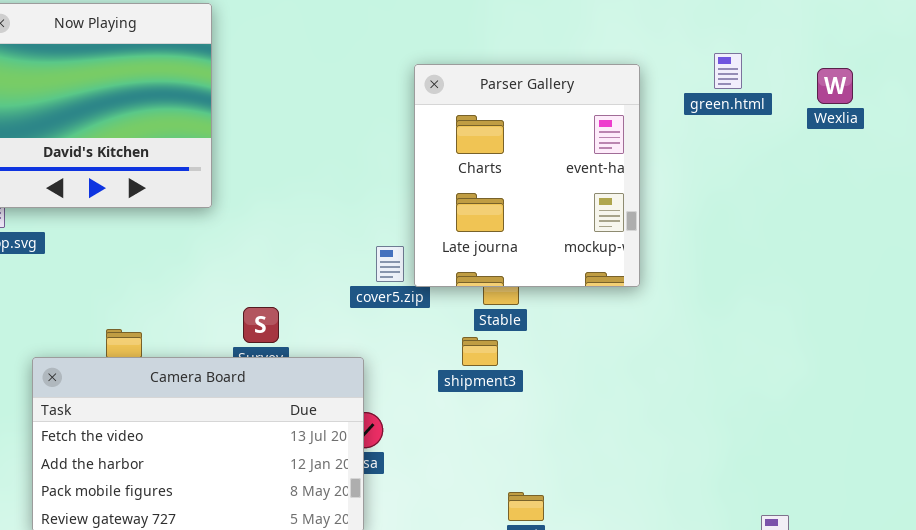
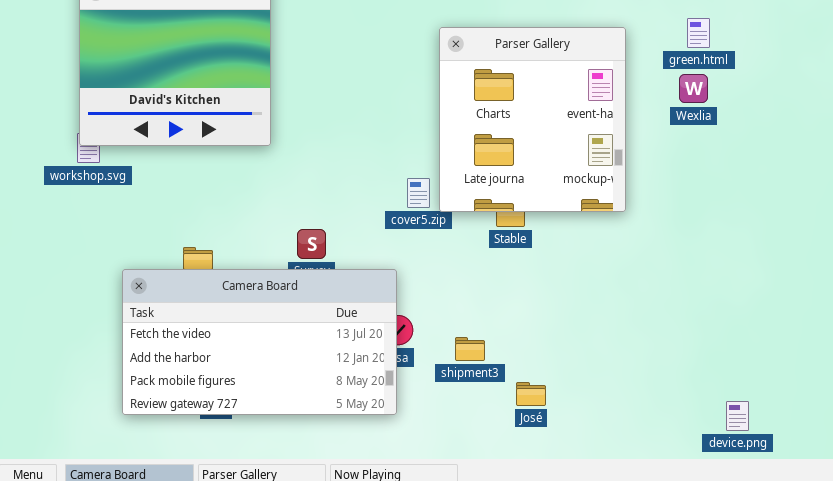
Wexlia: [817,68,853,104] -> [679,74,708,103], moved
shipment3: [462,337,498,366] -> [455,337,485,361], moved

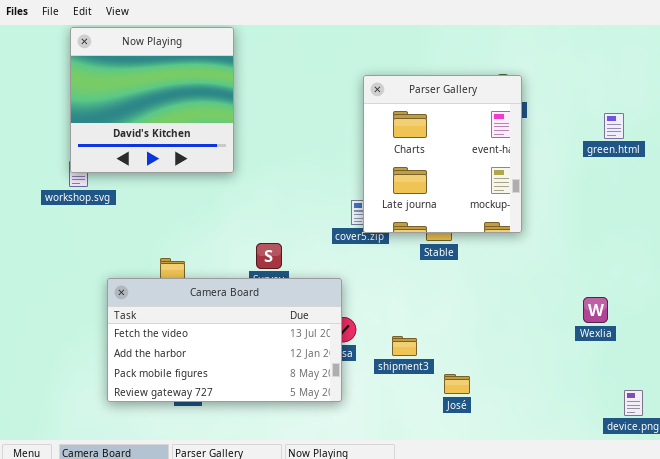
green.html: [687,18,710,48] -> [604,113,624,139], moved
Parser Gallery: [439,27,626,212] -> [363,75,522,233], moved
Wexlia: [679,74,708,103] -> [583,297,608,323], moved

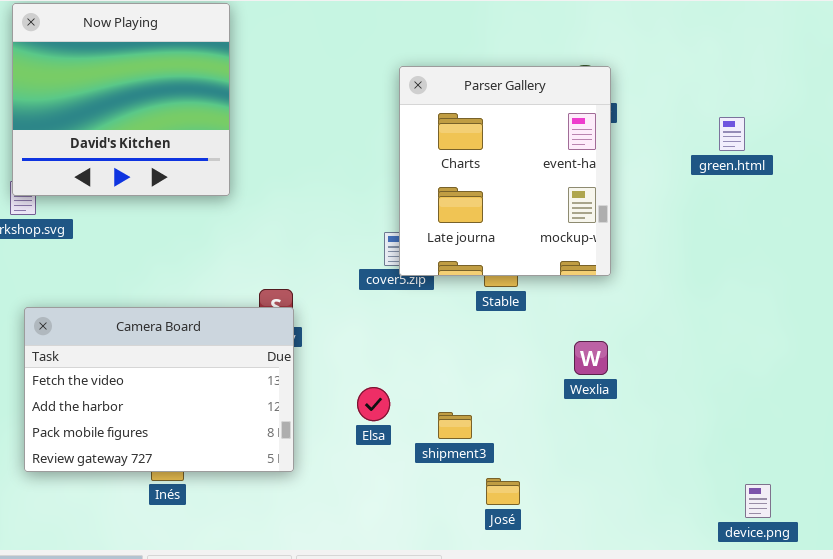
Camera Board: [107,278,342,402] -> [24,307,294,472], moved, resized
Wexlia: [583,297,608,323] -> [574,341,608,375], moved
José: [444,374,470,394] -> [486,478,520,505], moved

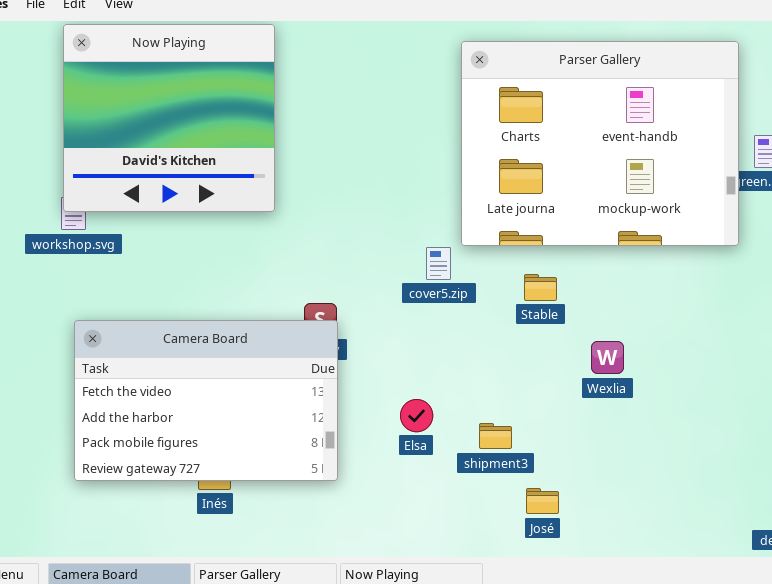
Parser Gallery: [399,66,611,276] -> [461,41,739,246], moved, resized
Wexlia: [574,341,608,375] -> [591,341,624,374], moved

